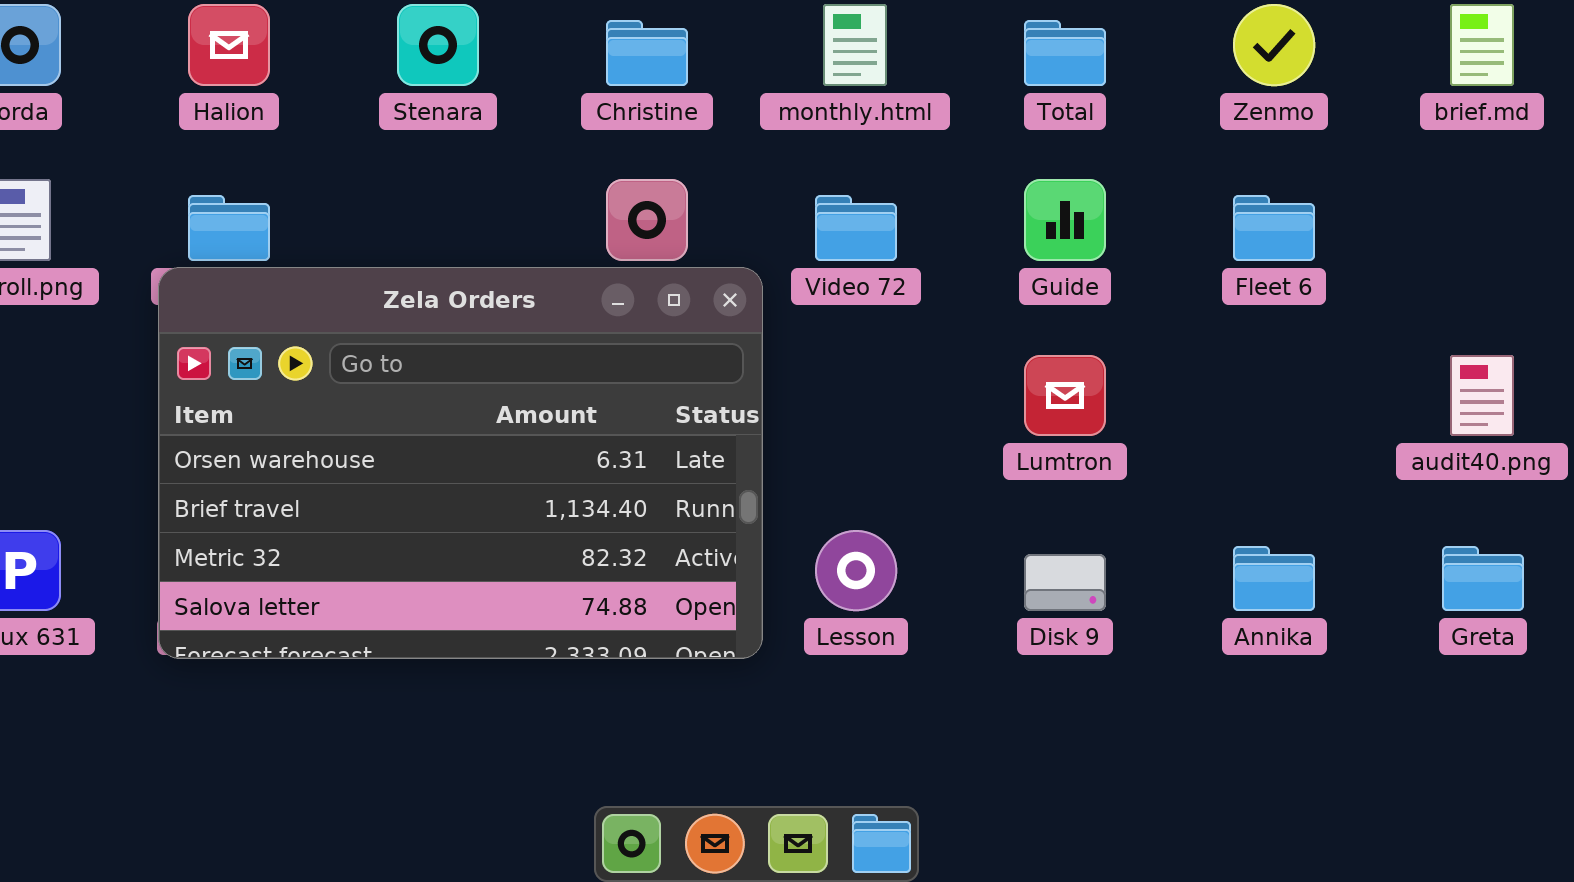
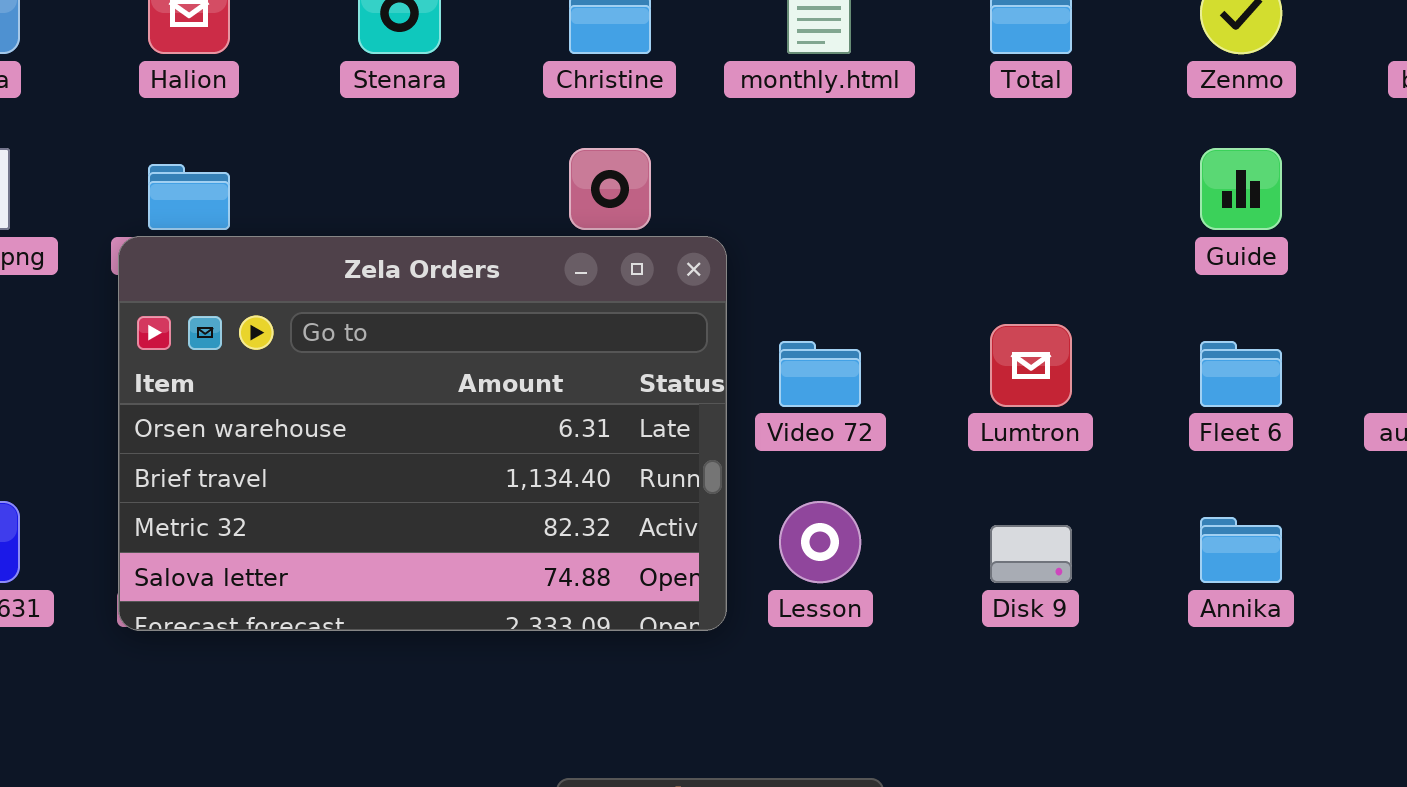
Guide: [1024,179,1106,261] -> [1200,148,1282,230], moved
Video 72: [815,195,897,261] -> [779,341,861,407], moved
Fleet 6: [1233,195,1315,261] -> [1200,341,1282,407], moved

